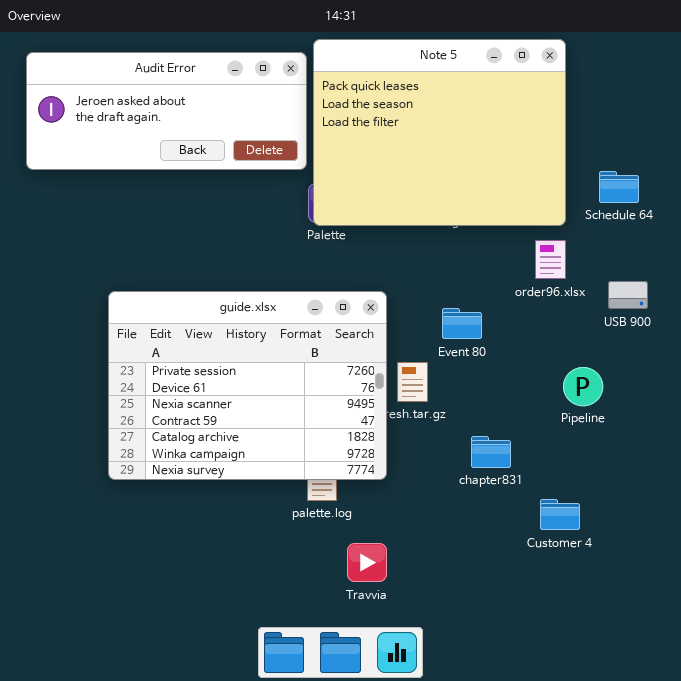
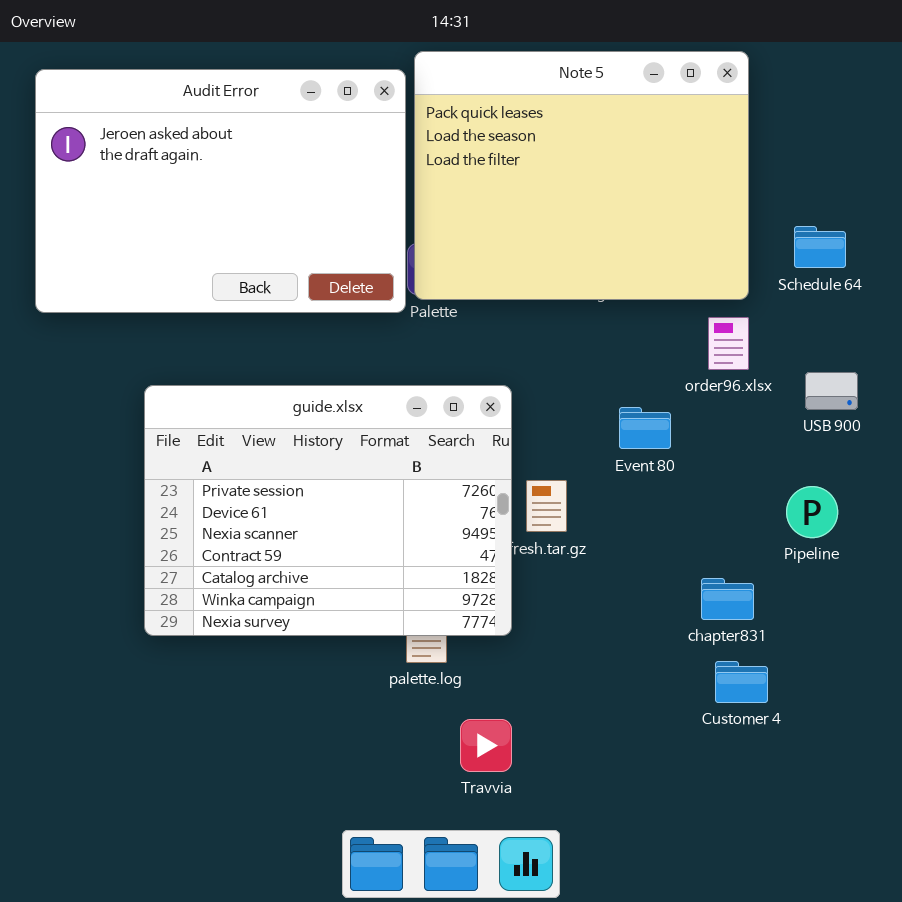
Audit Error: [26,52,307,170] -> [35,69,406,313], resized
Event 80: [442,308,482,339] -> [619,407,671,449], moved
Pipeline: [563,367,603,406] -> [786,486,838,538], moved
chapter831: [471,436,511,468] -> [701,578,754,620], moved

